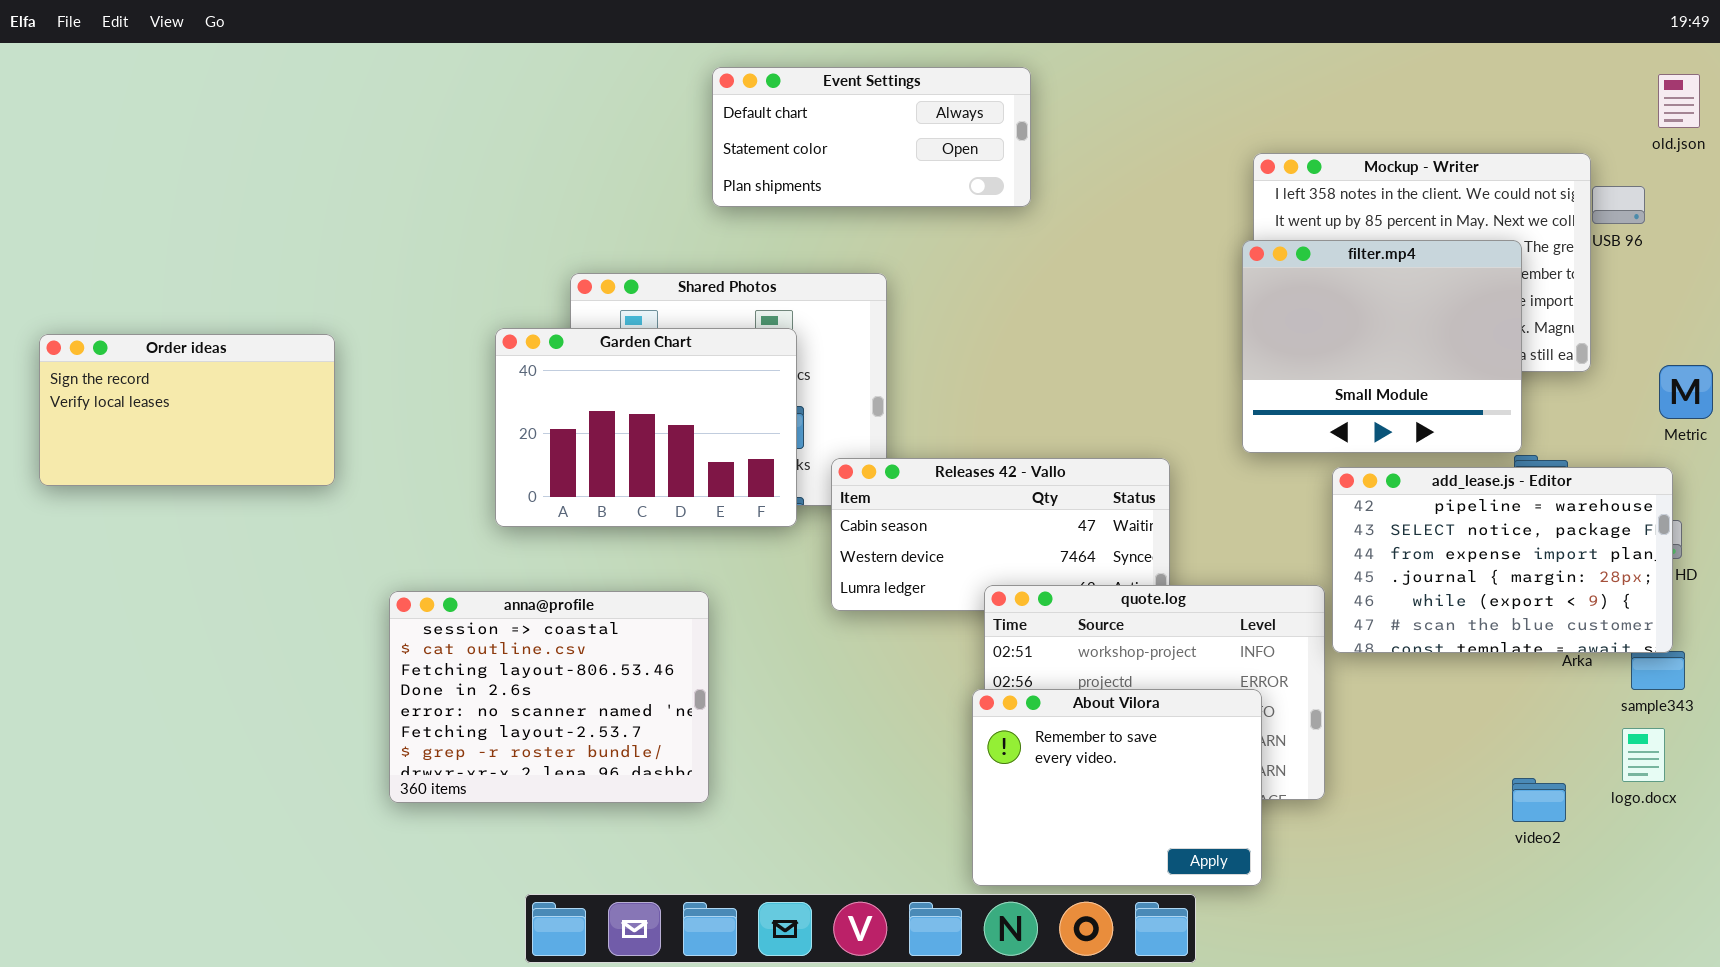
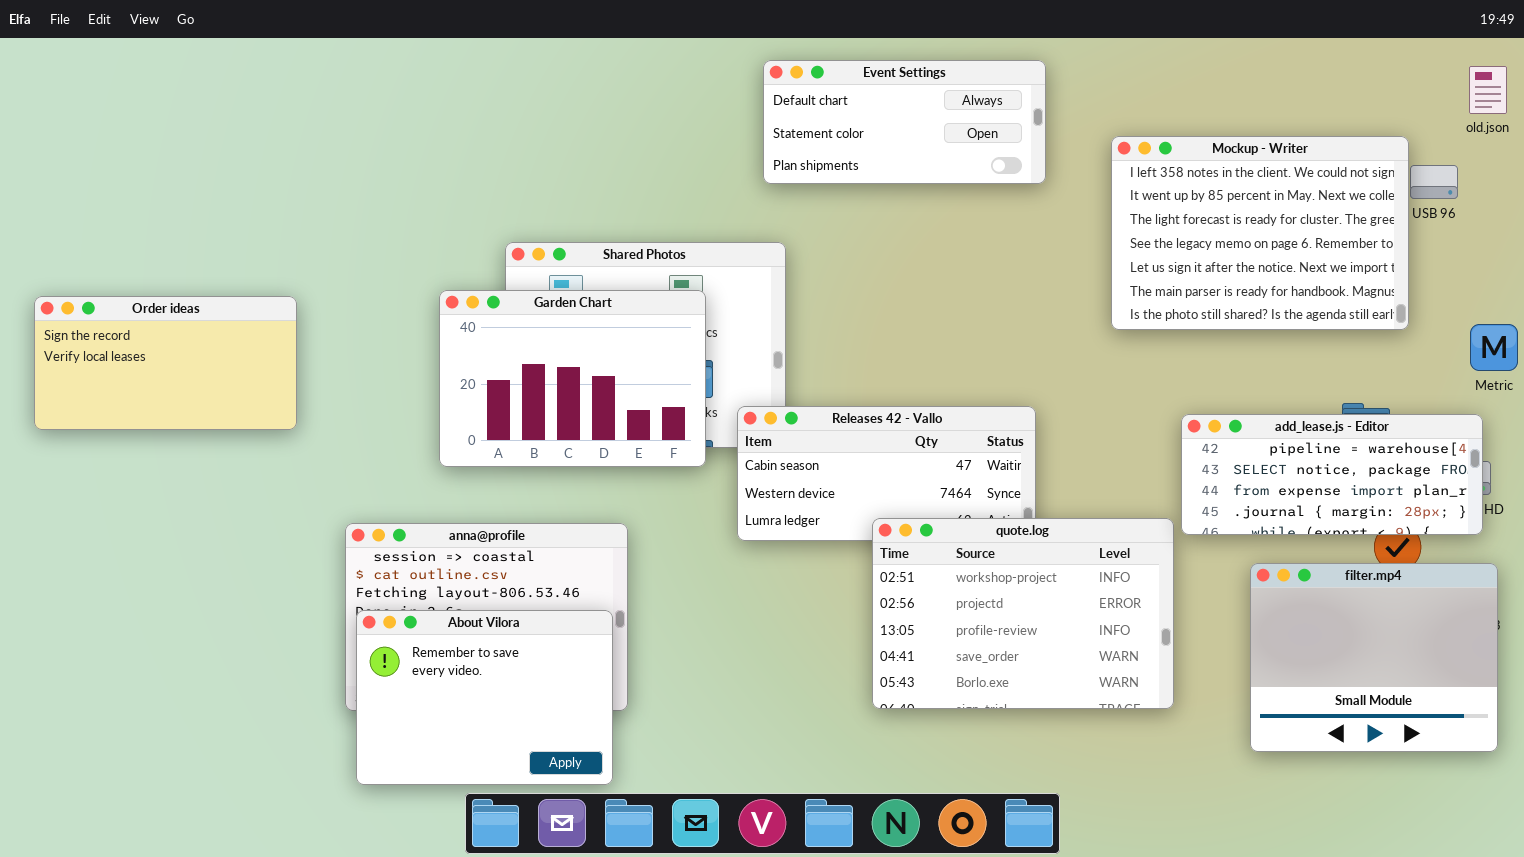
Event Settings: [712,67,1031,207] -> [763,60,1046,184], moved
filter.mp4: [1242,240,1522,453] -> [1250,563,1498,752], moved
add_lease.js - Editor: [1332,467,1673,653] -> [1181,414,1483,535], resized
About Vilora: [972,689,1262,886] -> [356,610,613,785], moved

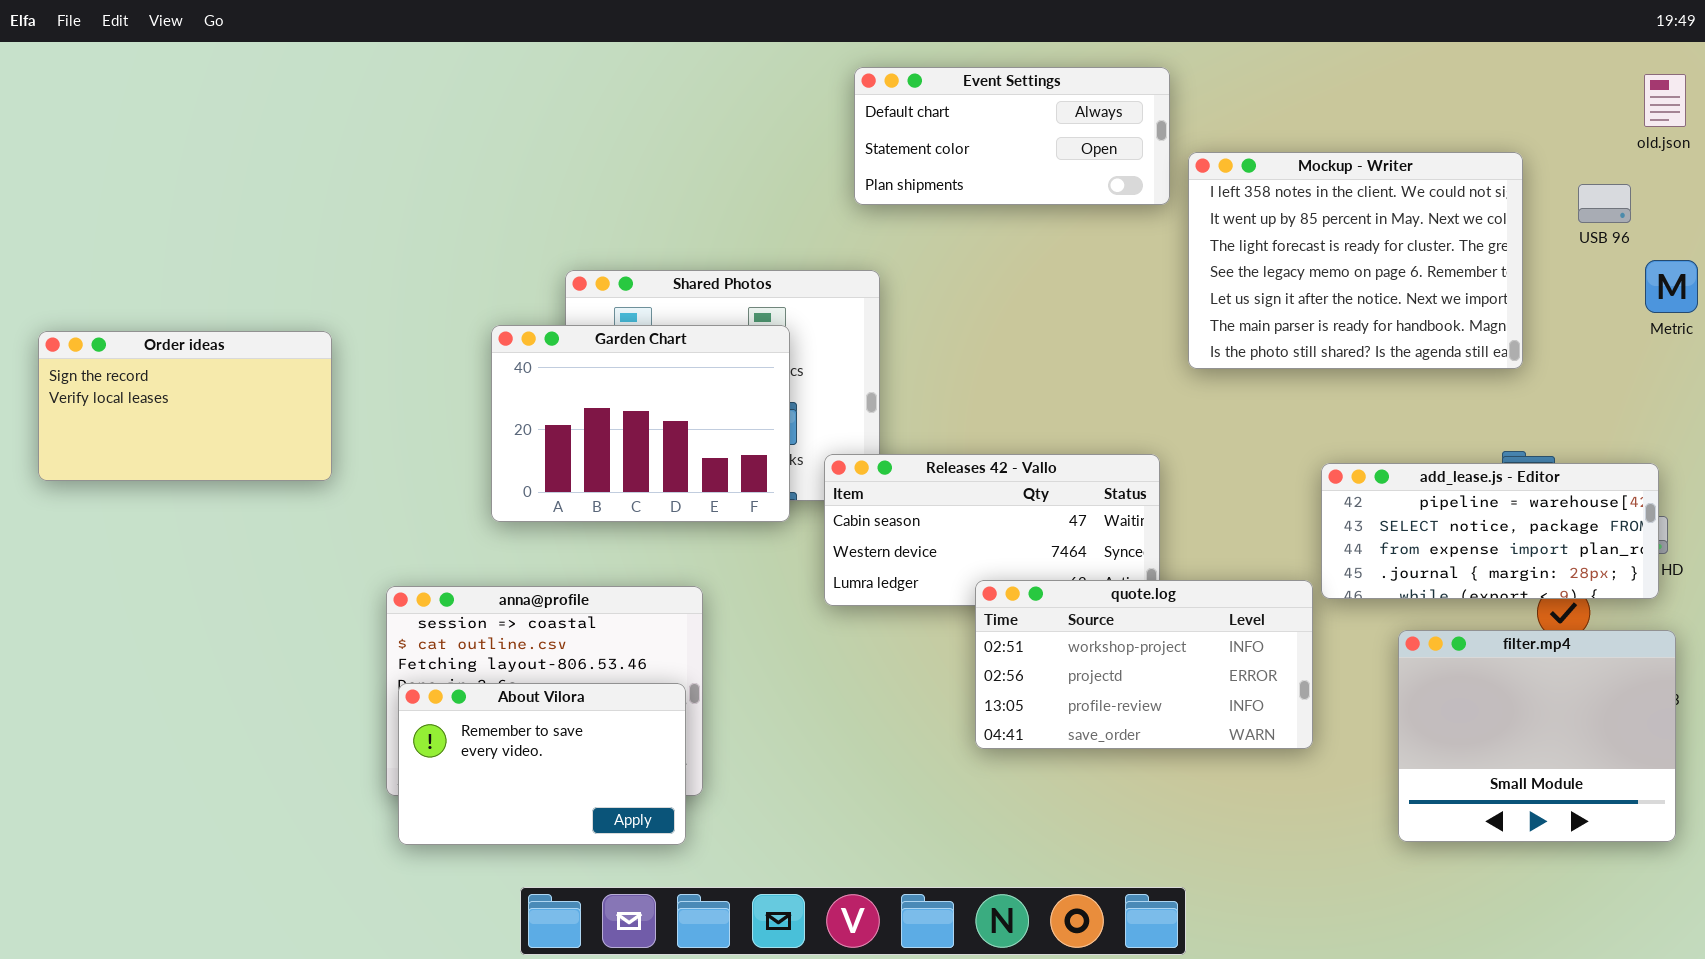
Mockup - Writer: [1111,136,1409,330] -> [1188,152,1523,369], moved
Metric: [1470,324,1518,371] -> [1645,260,1698,313], moved
quote.log: [872,518,1174,709] -> [975,580,1313,749], resized
About Vilora: [356,610,613,785] -> [398,683,686,845], resized

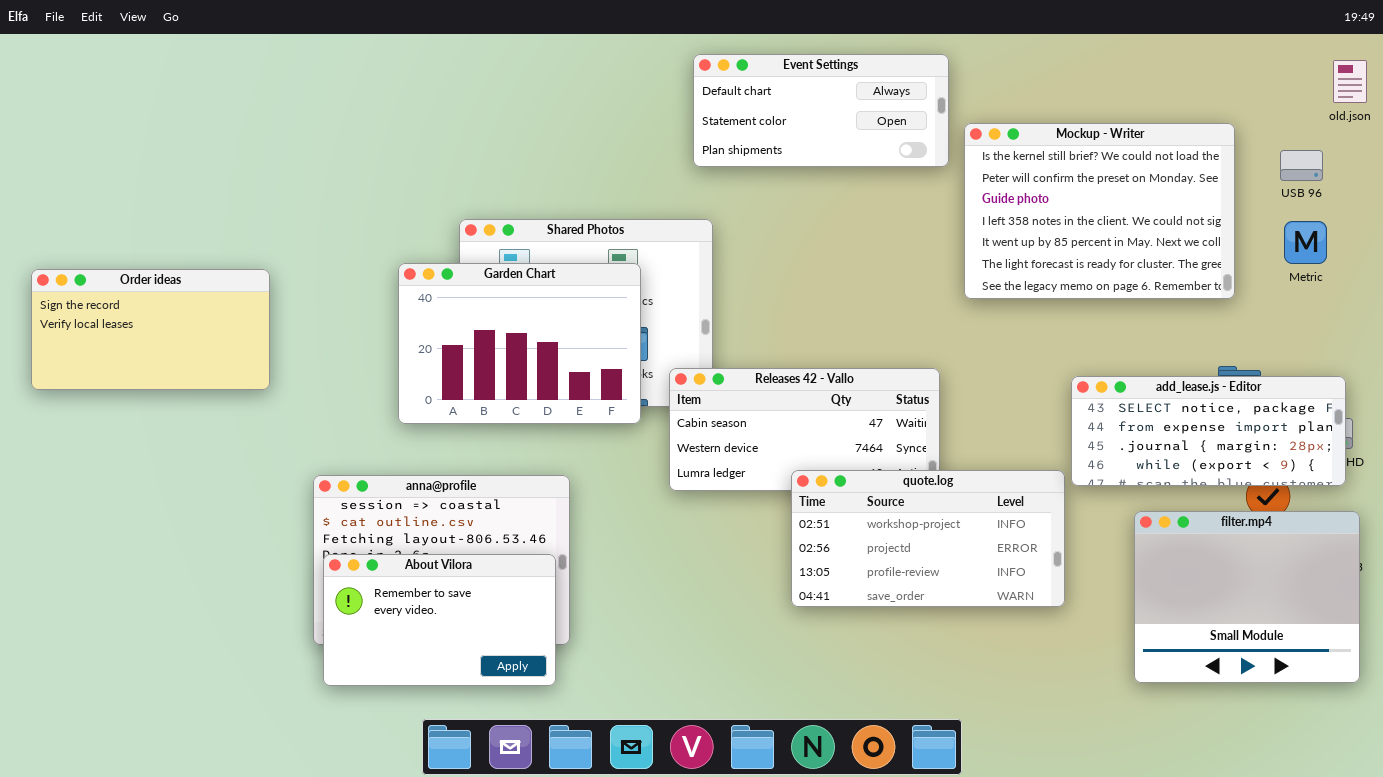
Mockup - Writer: [1188,152,1523,369] -> [964,123,1235,299], scrolled up 3 rows
Metric: [1645,260,1698,313] -> [1284,221,1327,264], moved
add_lease.js - Editor: [1321,463,1659,599] -> [1071,376,1346,486], scrolled down 1 row

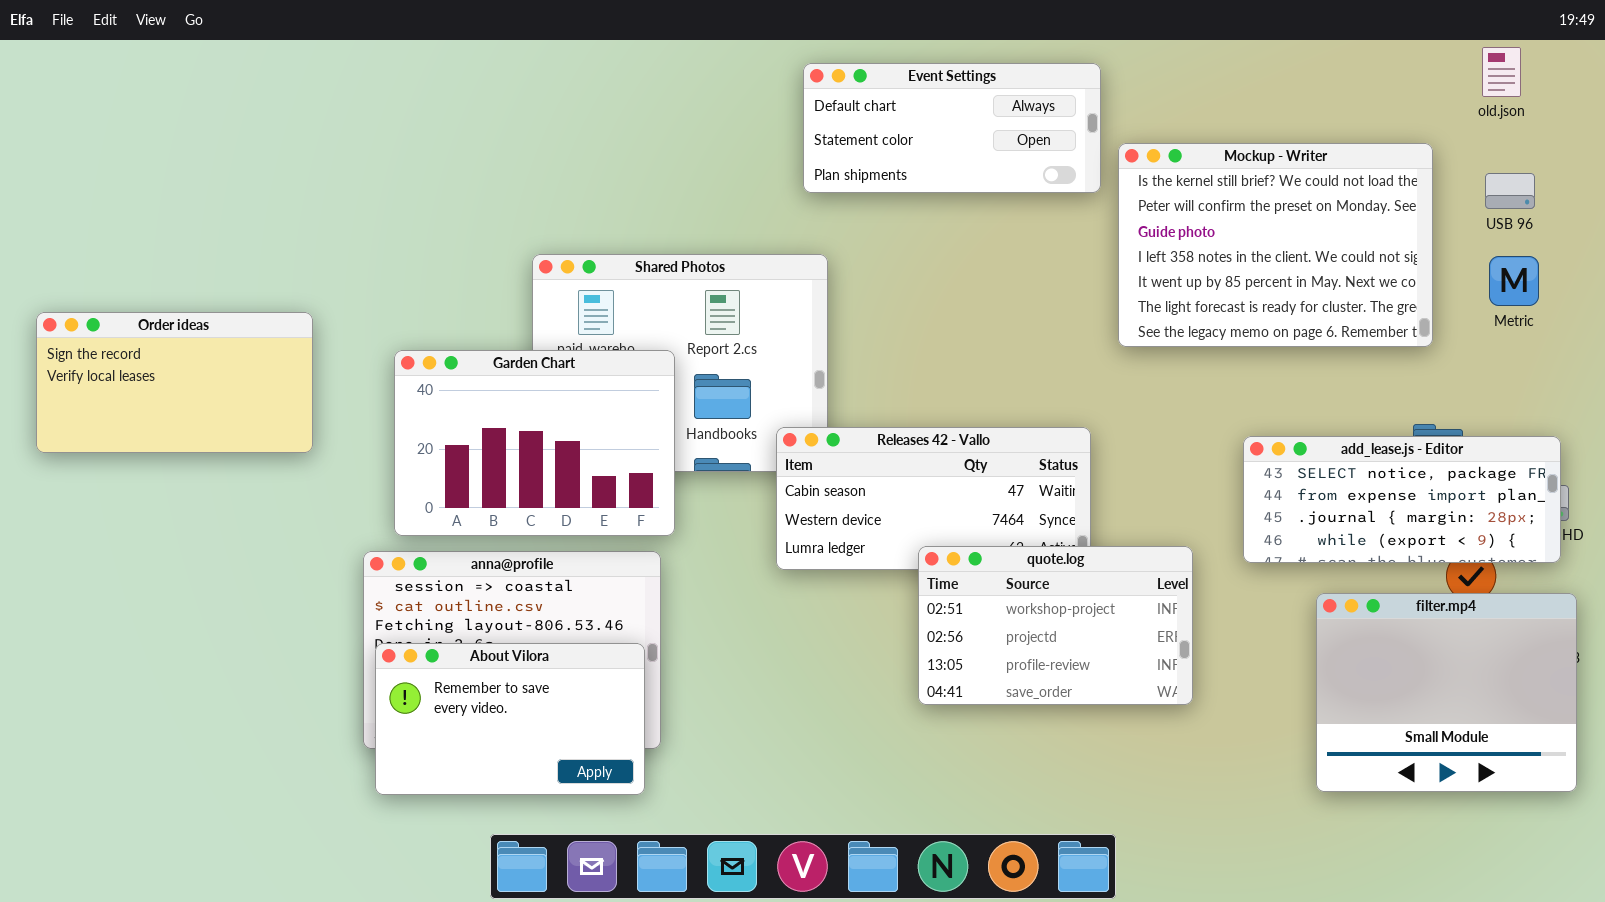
old.json: [1333,60,1367,103] -> [1482,47,1521,97], moved
Garden Chart: [398,263,641,424] -> [394,350,675,536], moved
quote.log: [791,470,1065,607] -> [918,546,1193,705], resized

